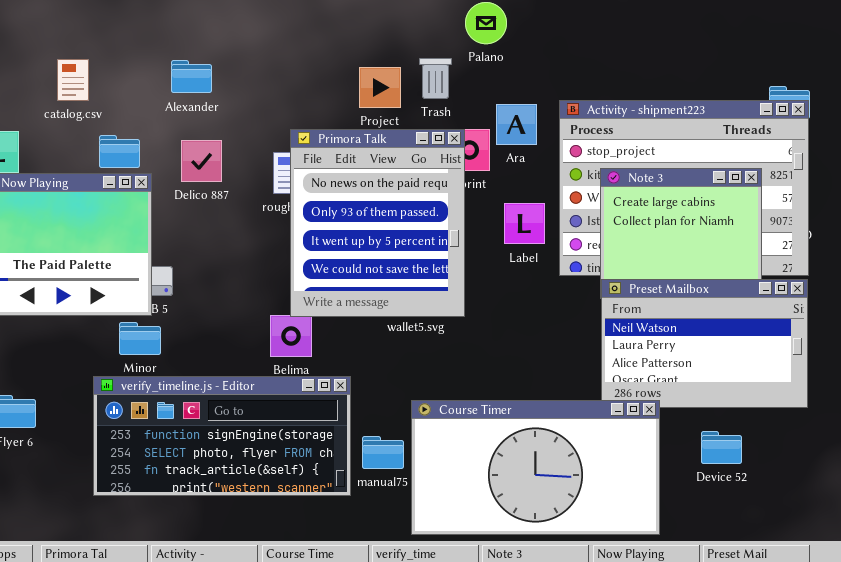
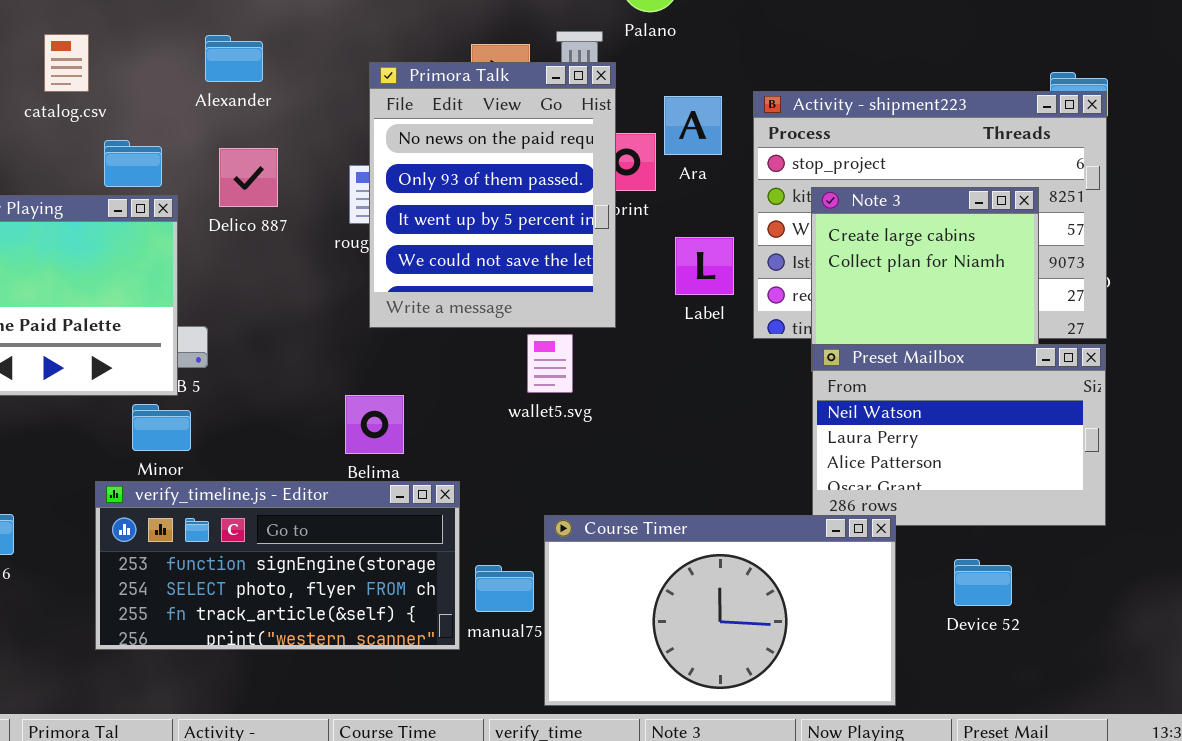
Primora Talk: [290,129,465,317] -> [369,62,616,328], moved

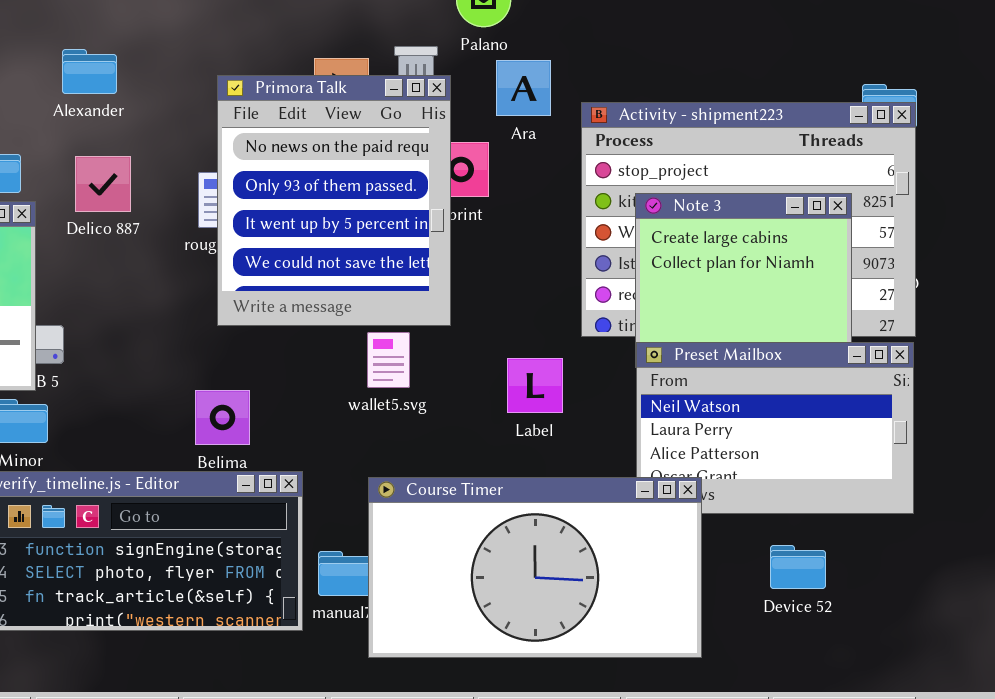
Ara: [664,96,722,155] -> [496,60,551,116], moved
Label: [675,237,734,295] -> [507,358,563,413], moved
Course Timer: [544,515,896,706] -> [368,477,702,658], moved

